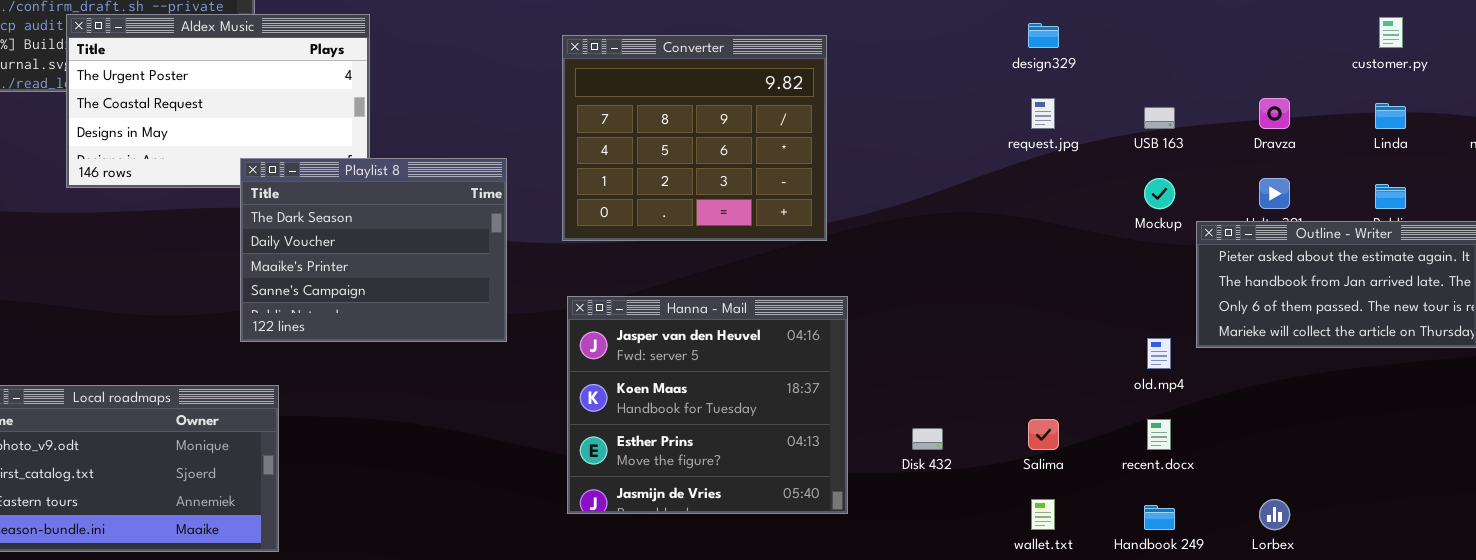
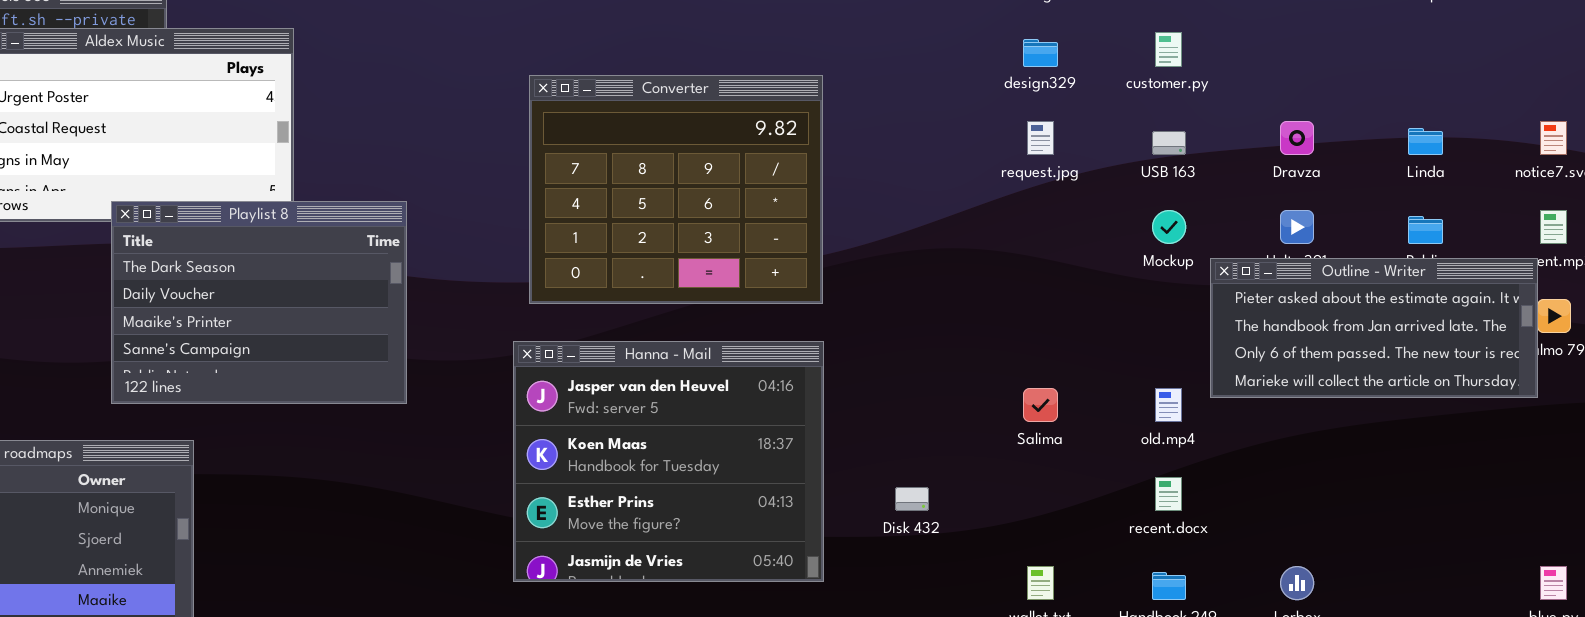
customer.py: [1379,17,1403,48] -> [1155,32,1182,67], moved
Converter: [562,35,827,241] -> [529,75,823,304], moved
Playlist 8: [240,158,507,342] -> [111,201,407,404], moved
Salima: [1028,419,1059,450] -> [1023,388,1058,422], moved

